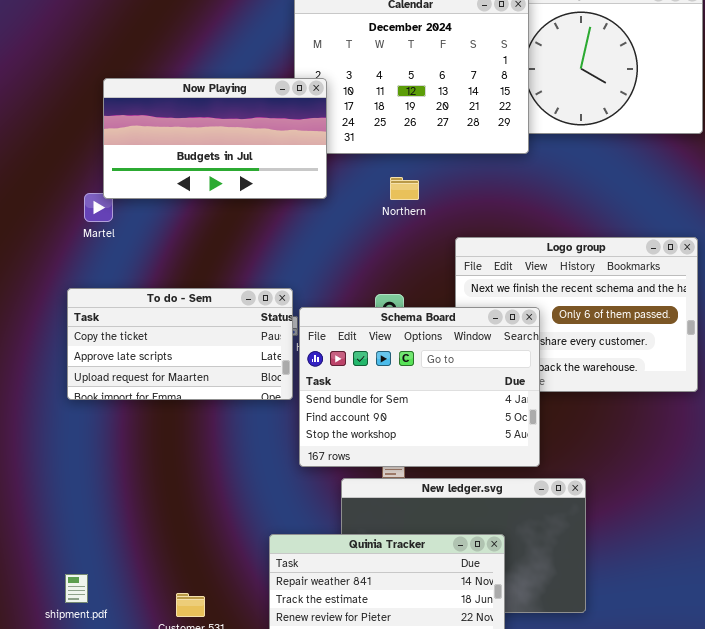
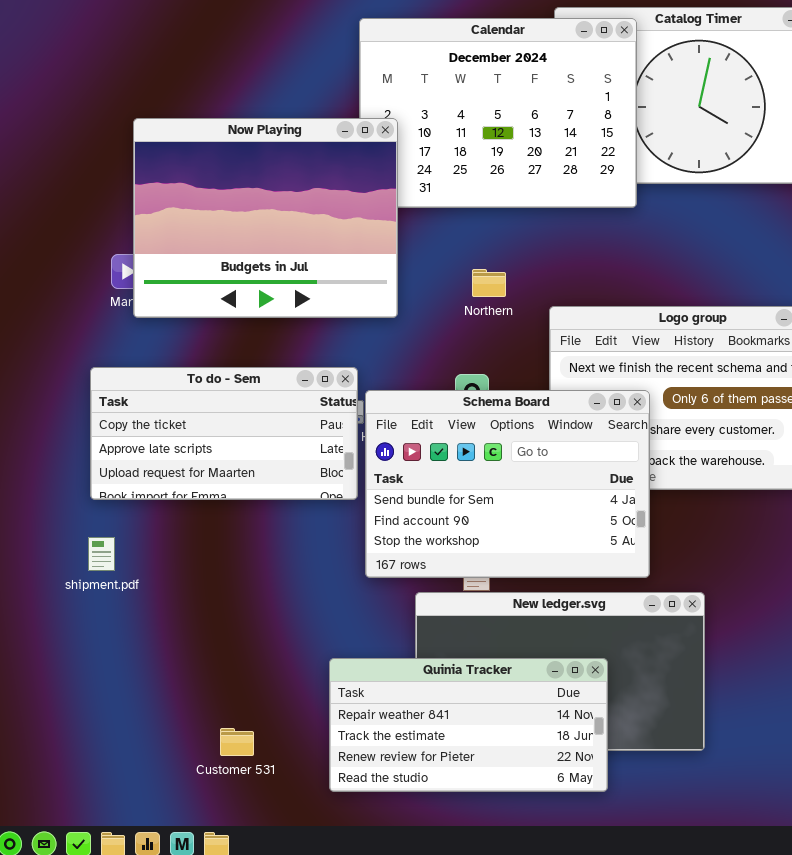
Now Playing: [103,78,327,199] -> [133,118,398,318], resized
Northern: [390,177,419,200] -> [472,269,506,297], moved
shipment.pdf: [65,574,88,603] -> [88,537,115,571], moved

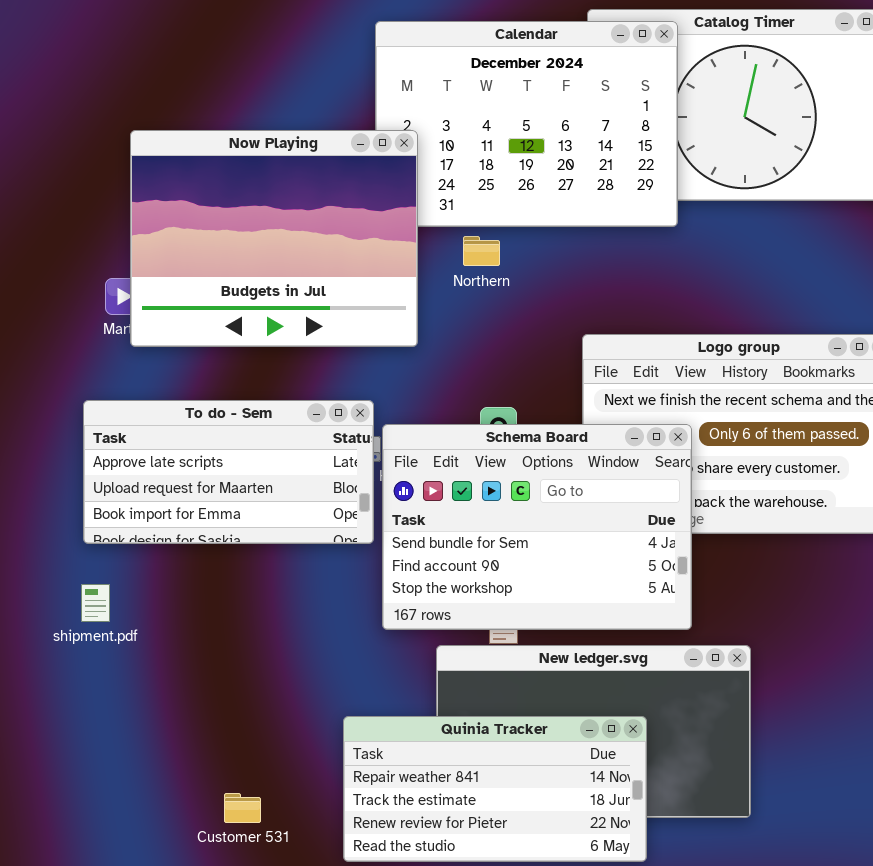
Northern: [472,269,506,297] -> [463,236,500,266], moved
To do - Sem: [90,367,358,500] -> [83,400,374,544], scrolled down 1 row

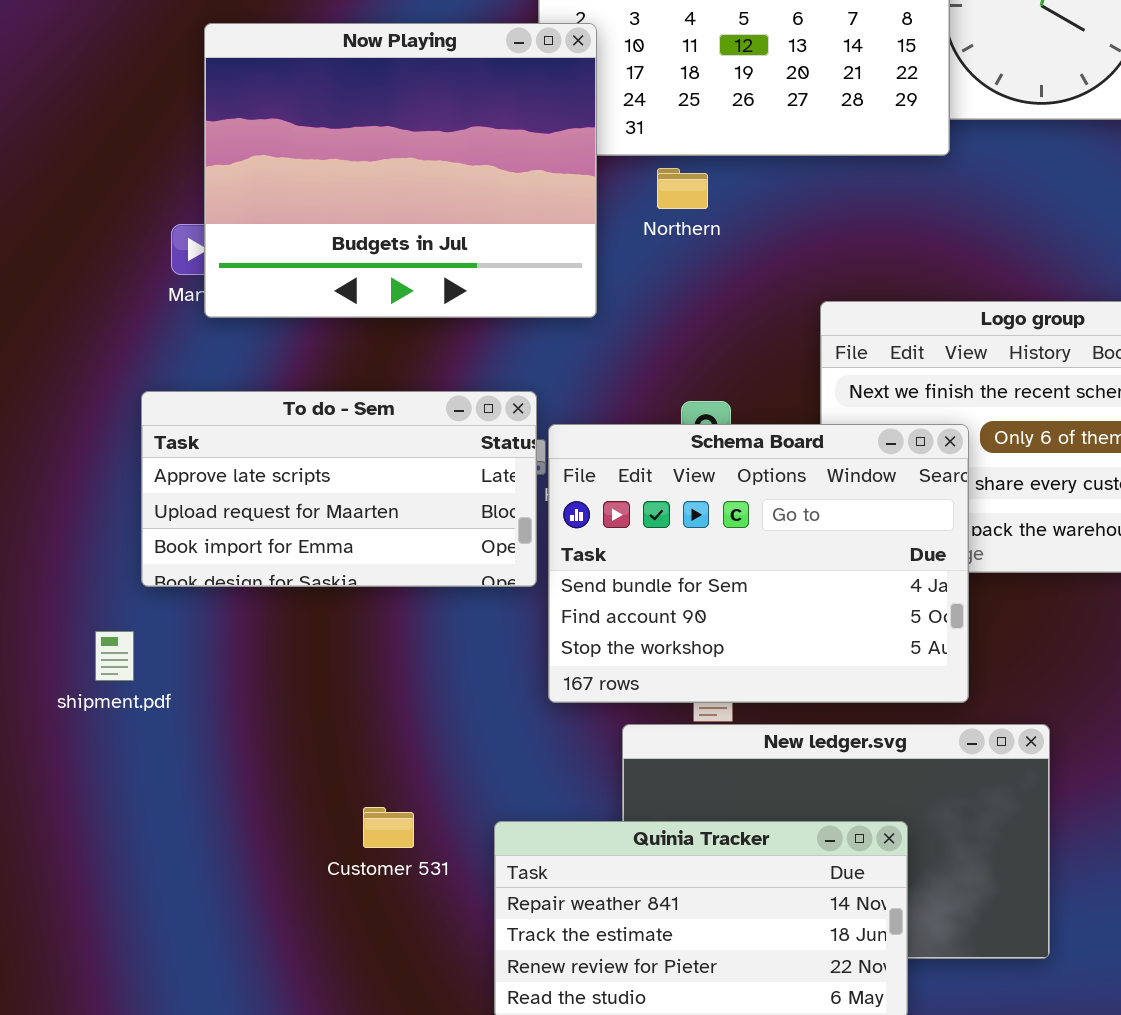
shipment.pdf: [81,584,110,622] -> [95,631,134,681], moved
Customer 531: [224,793,261,823] -> [363,807,414,848], moved

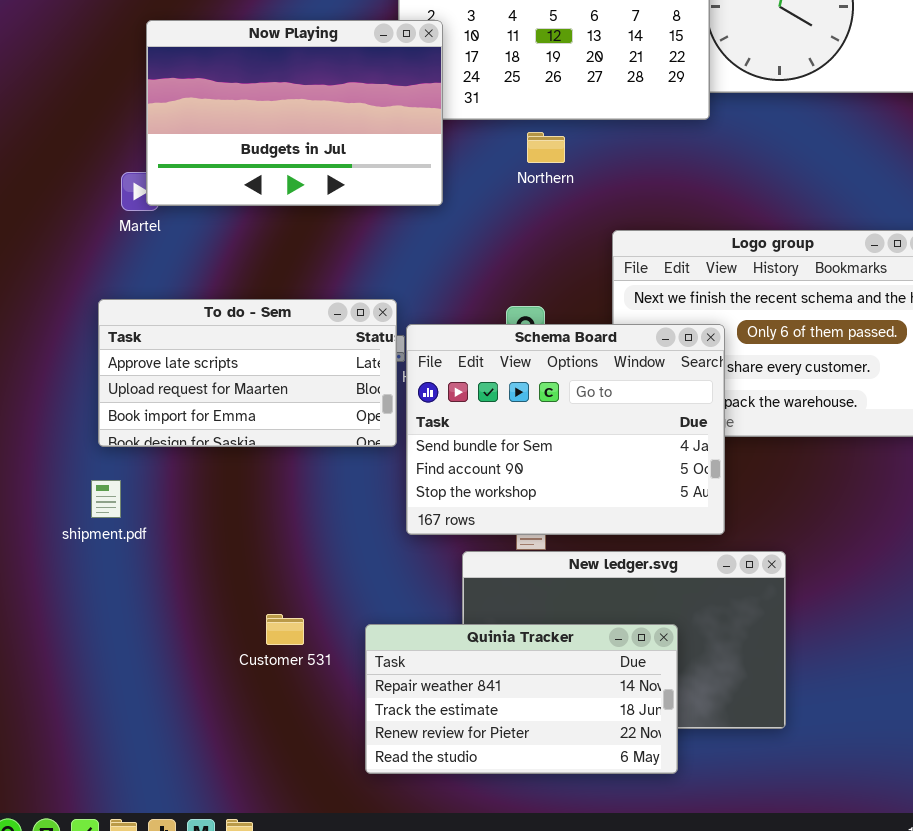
Now Playing: [204,23,597,318] -> [146,20,443,206], resized
Northern: [657,168,708,209] -> [527,132,565,163], moved
shipment.pdf: [95,631,134,681] -> [91,480,121,518], moved

